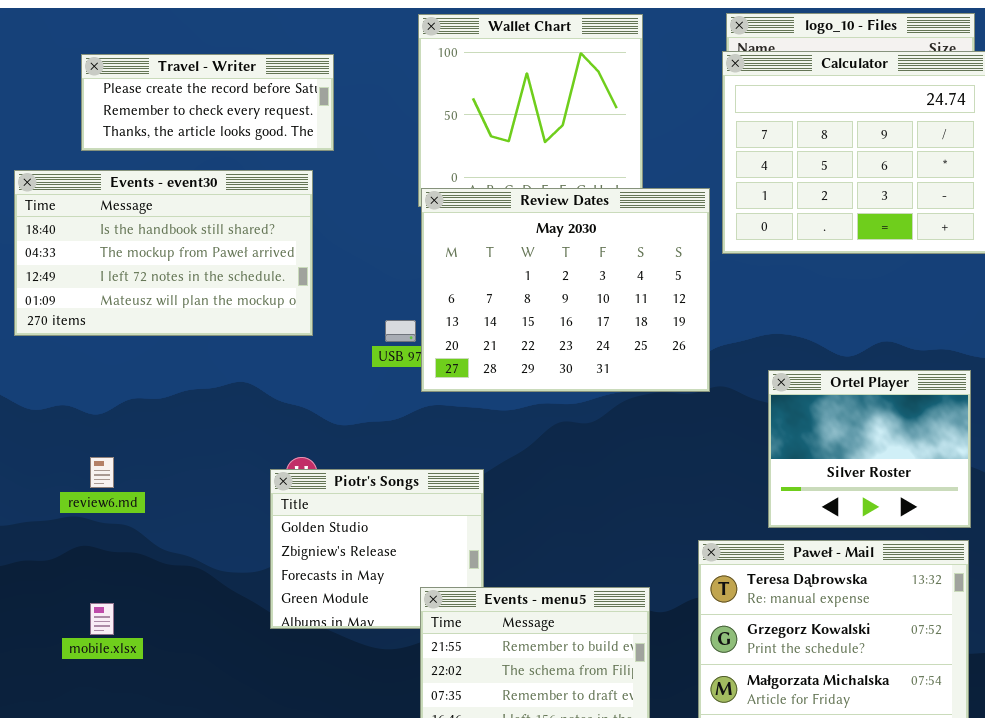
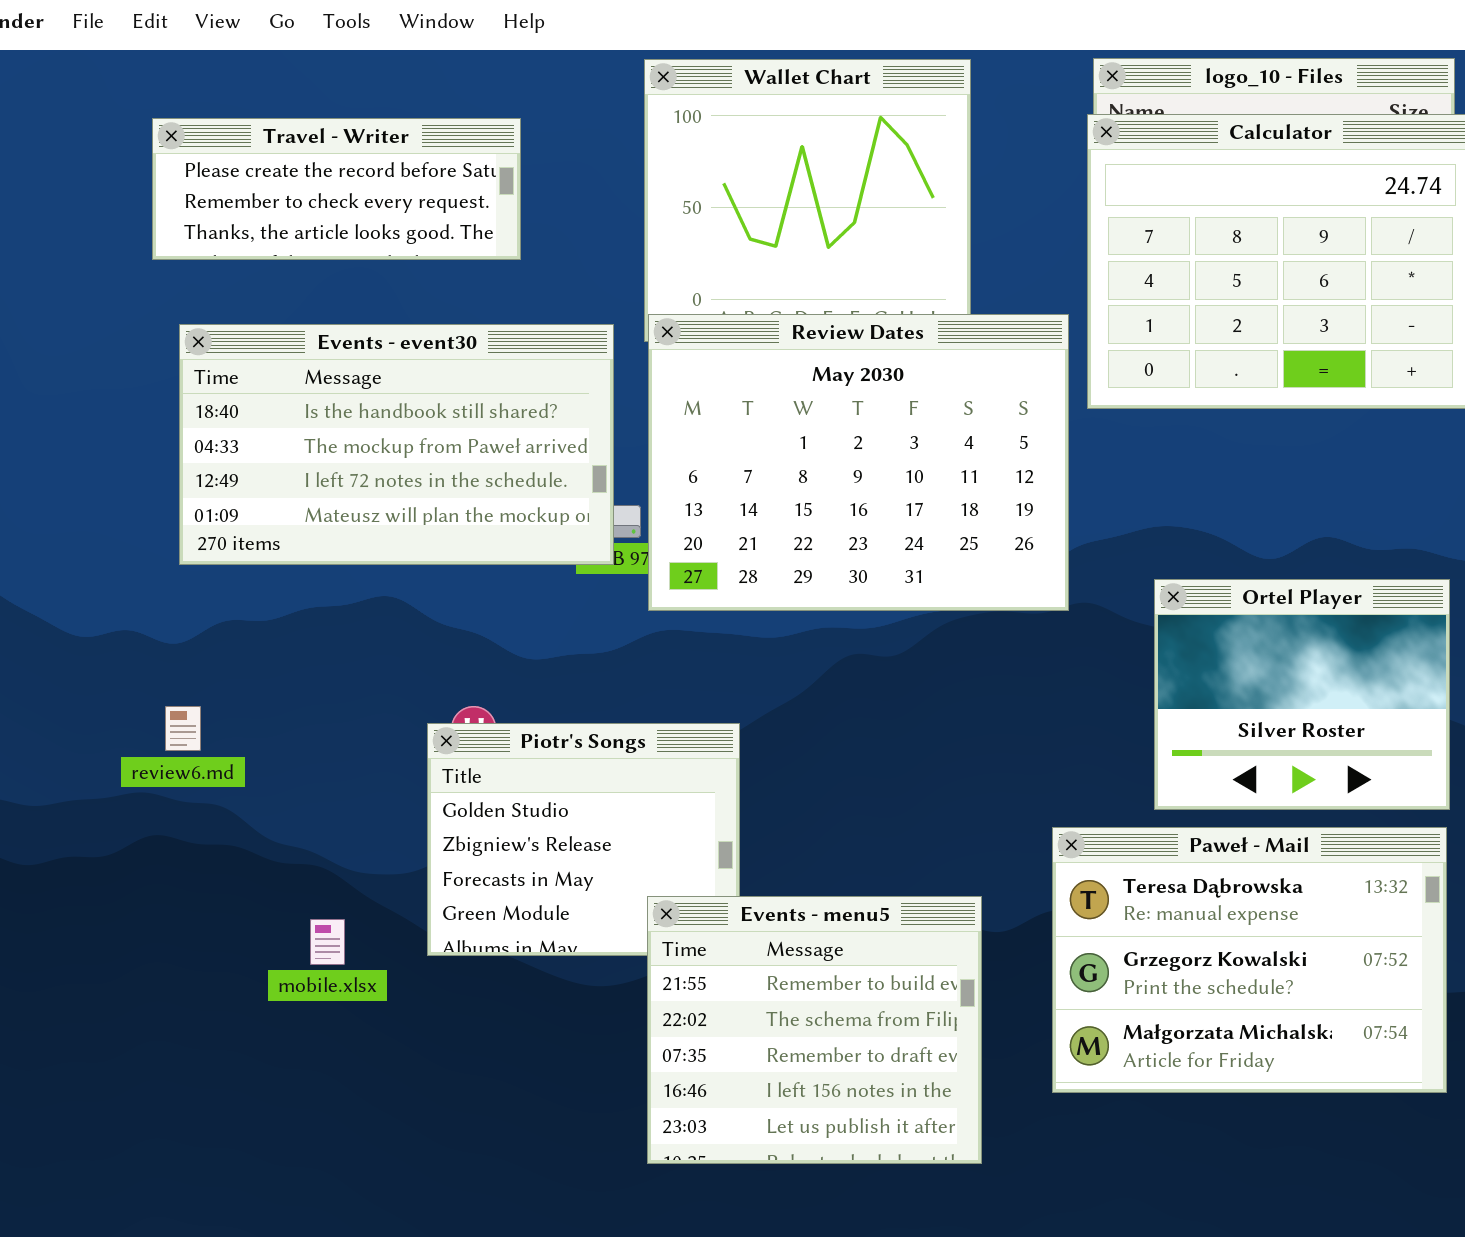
Events - event30: [14,170,313,336] -> [179,324,614,565], moved
mobile.xlsx: [90,603,114,635] -> [310,919,345,965], moved

